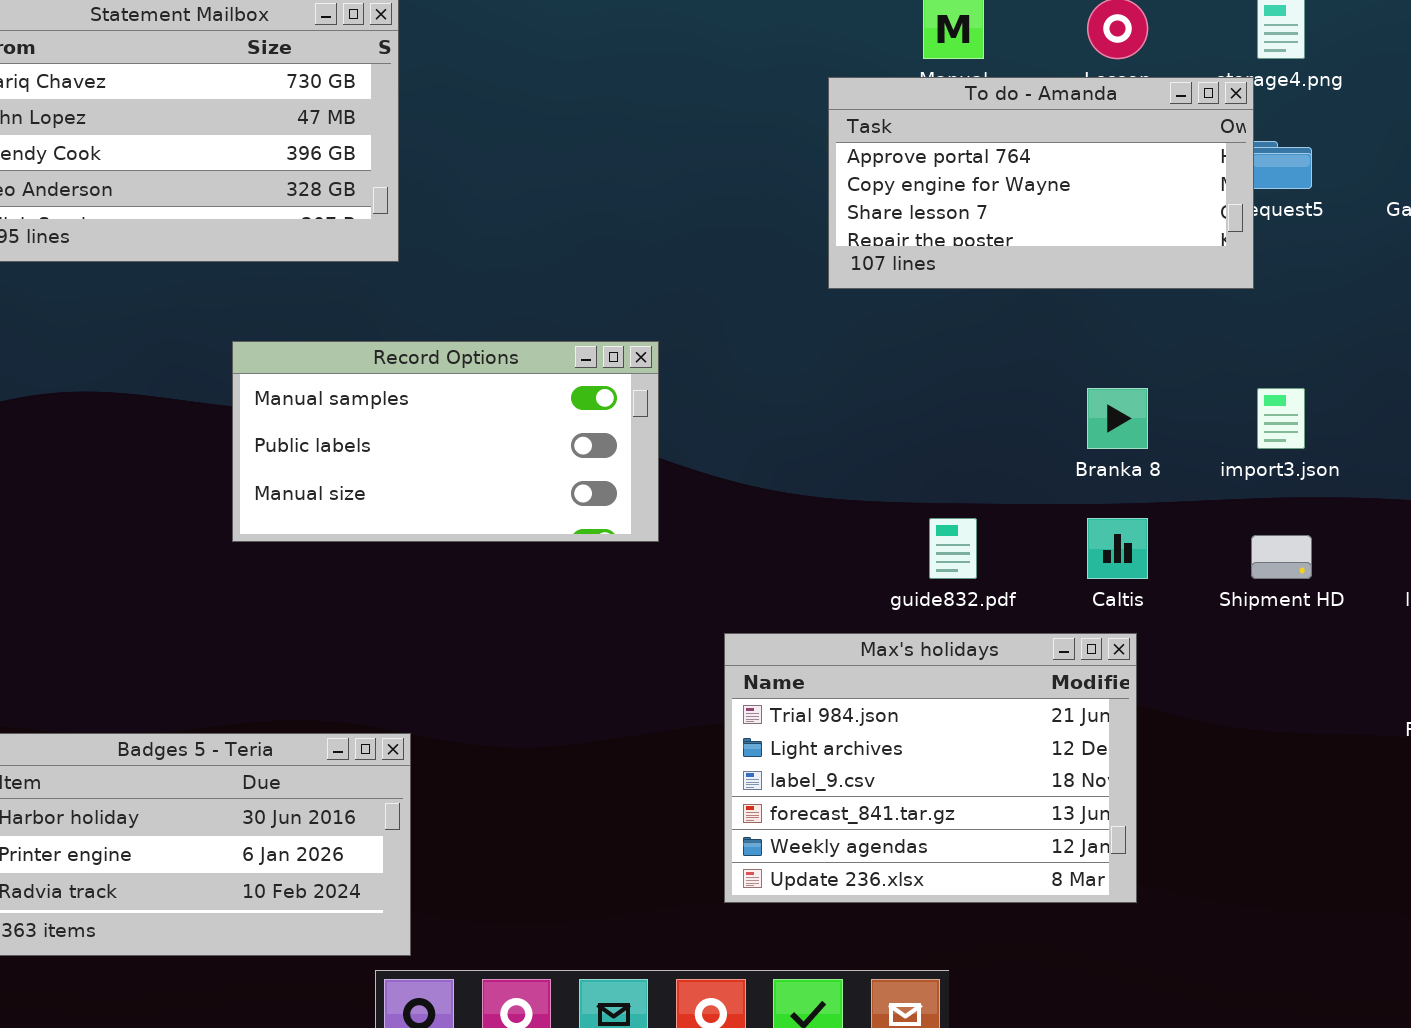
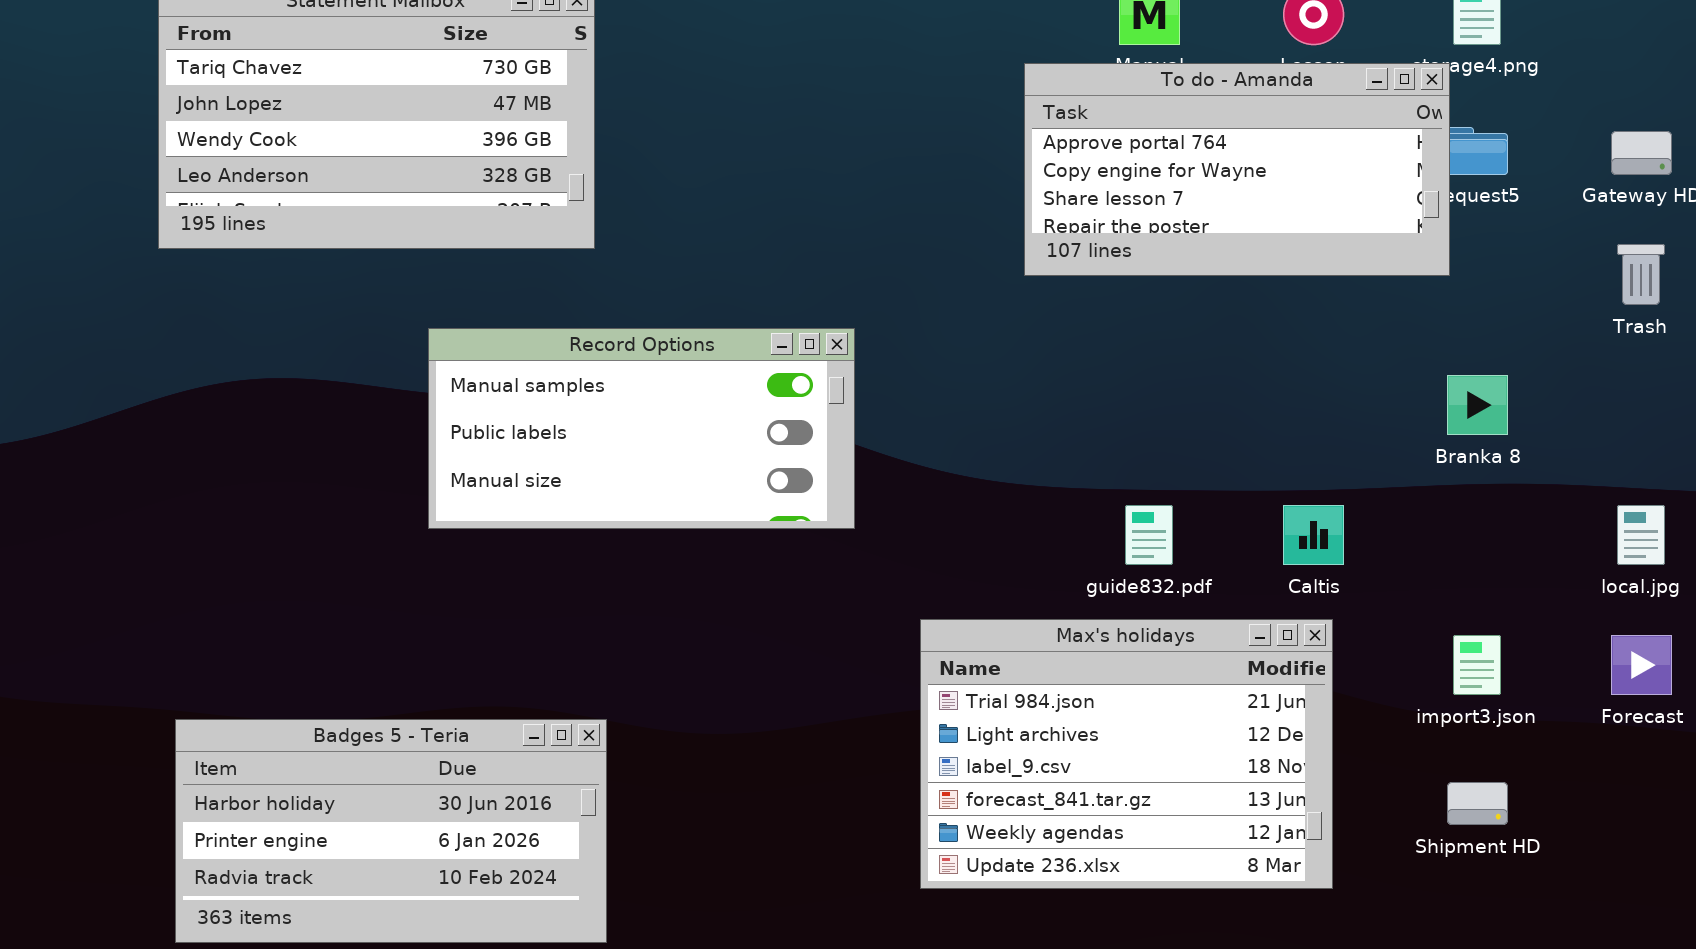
Branka 8: [1087,388,1148,449] -> [1447,375,1508,435], moved
import3.json: [1257,388,1305,449] -> [1453,635,1501,695], moved
Shipment HD: [1251,535,1312,579] -> [1447,782,1508,825], moved

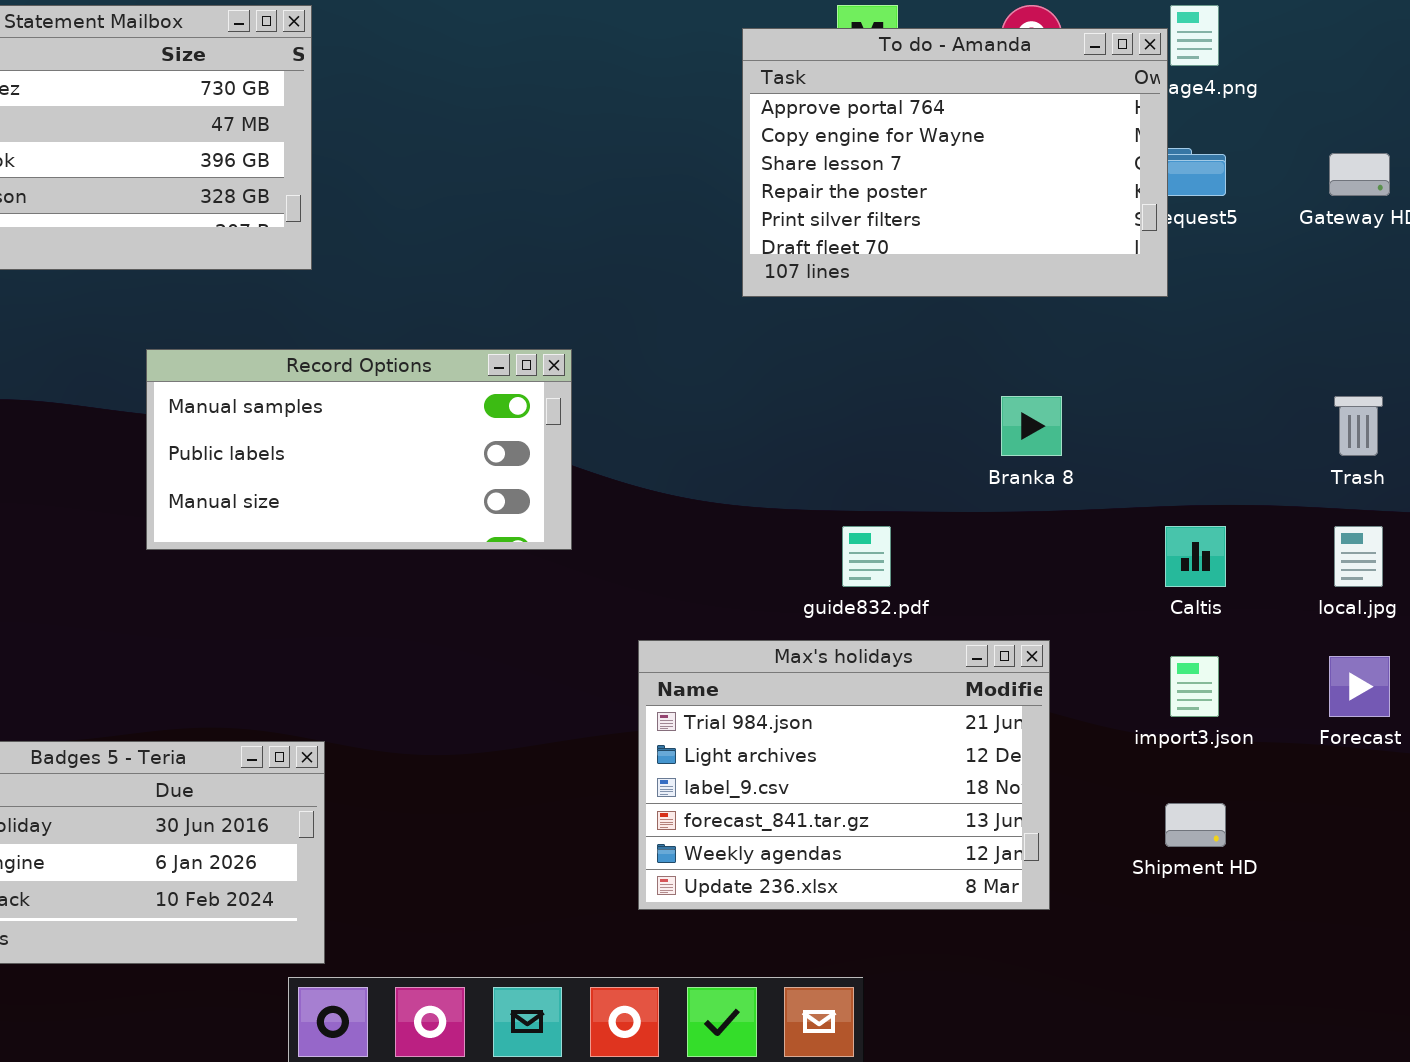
To do - Amanda: [1024,63,1450,276] -> [742,28,1168,297], resized
Trash: [1617,244,1665,305] -> [1334,396,1383,456], moved
Branka 8: [1447,375,1508,435] -> [1001,396,1062,456], moved
Caltis: [1283,505,1344,565] -> [1165,526,1226,587], moved

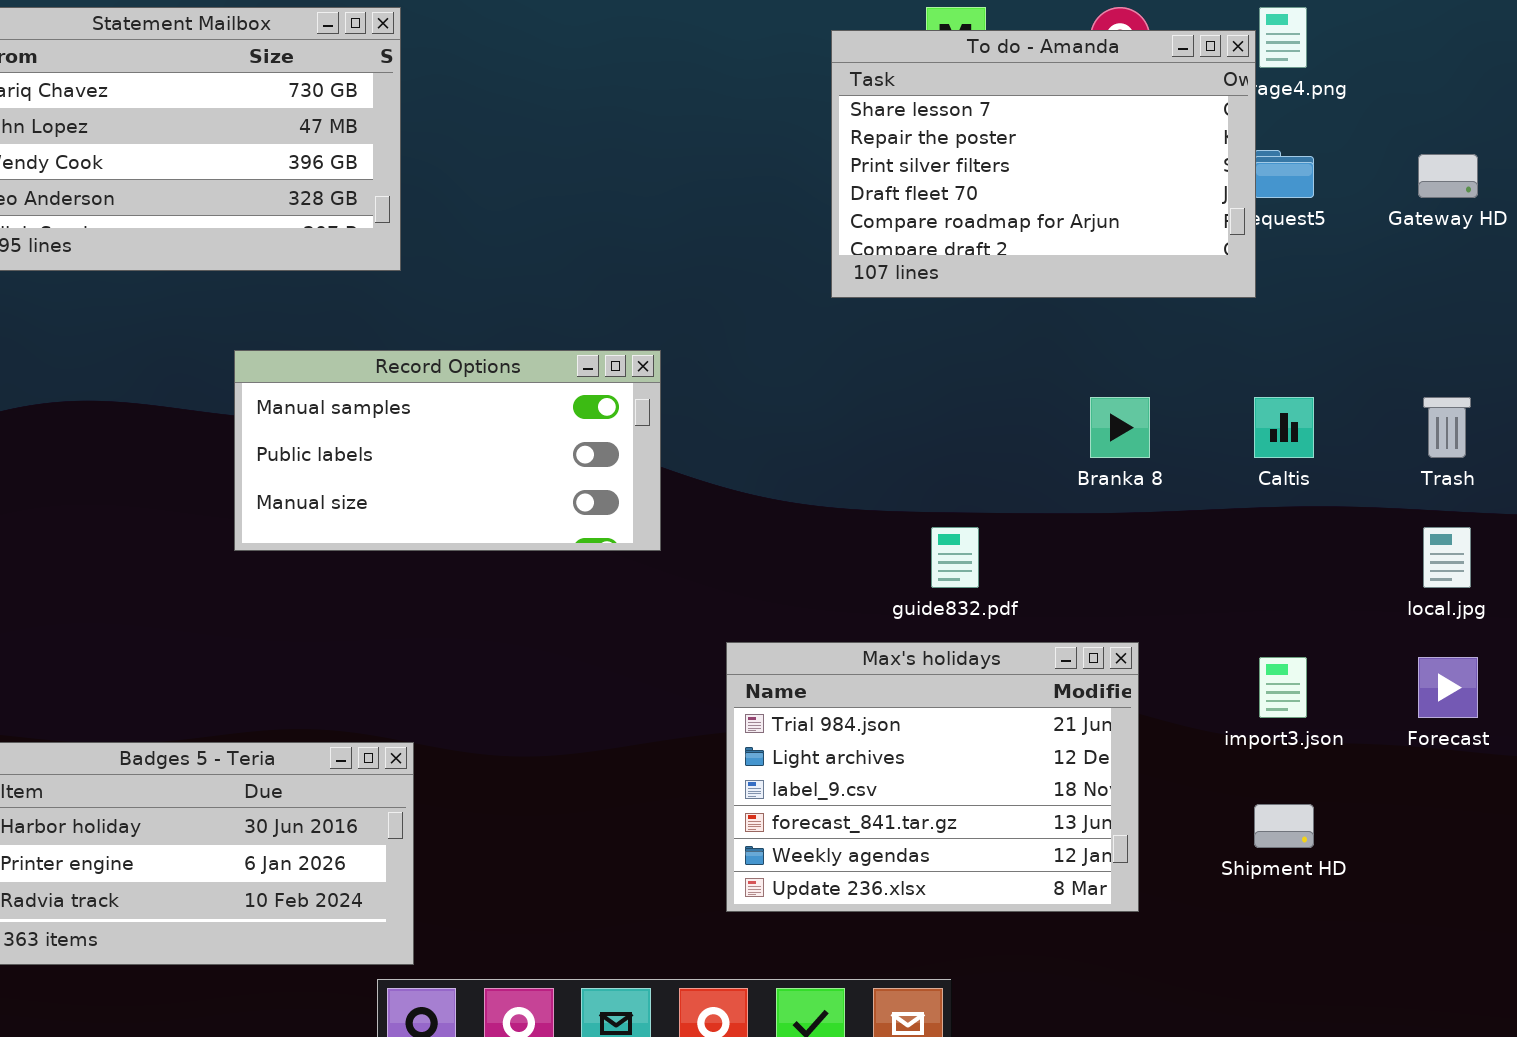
To do - Amanda: [742,28,1168,297] -> [831,30,1256,298], scrolled down 2 rows
Caltis: [1165,526,1226,587] -> [1254,397,1314,458], moved

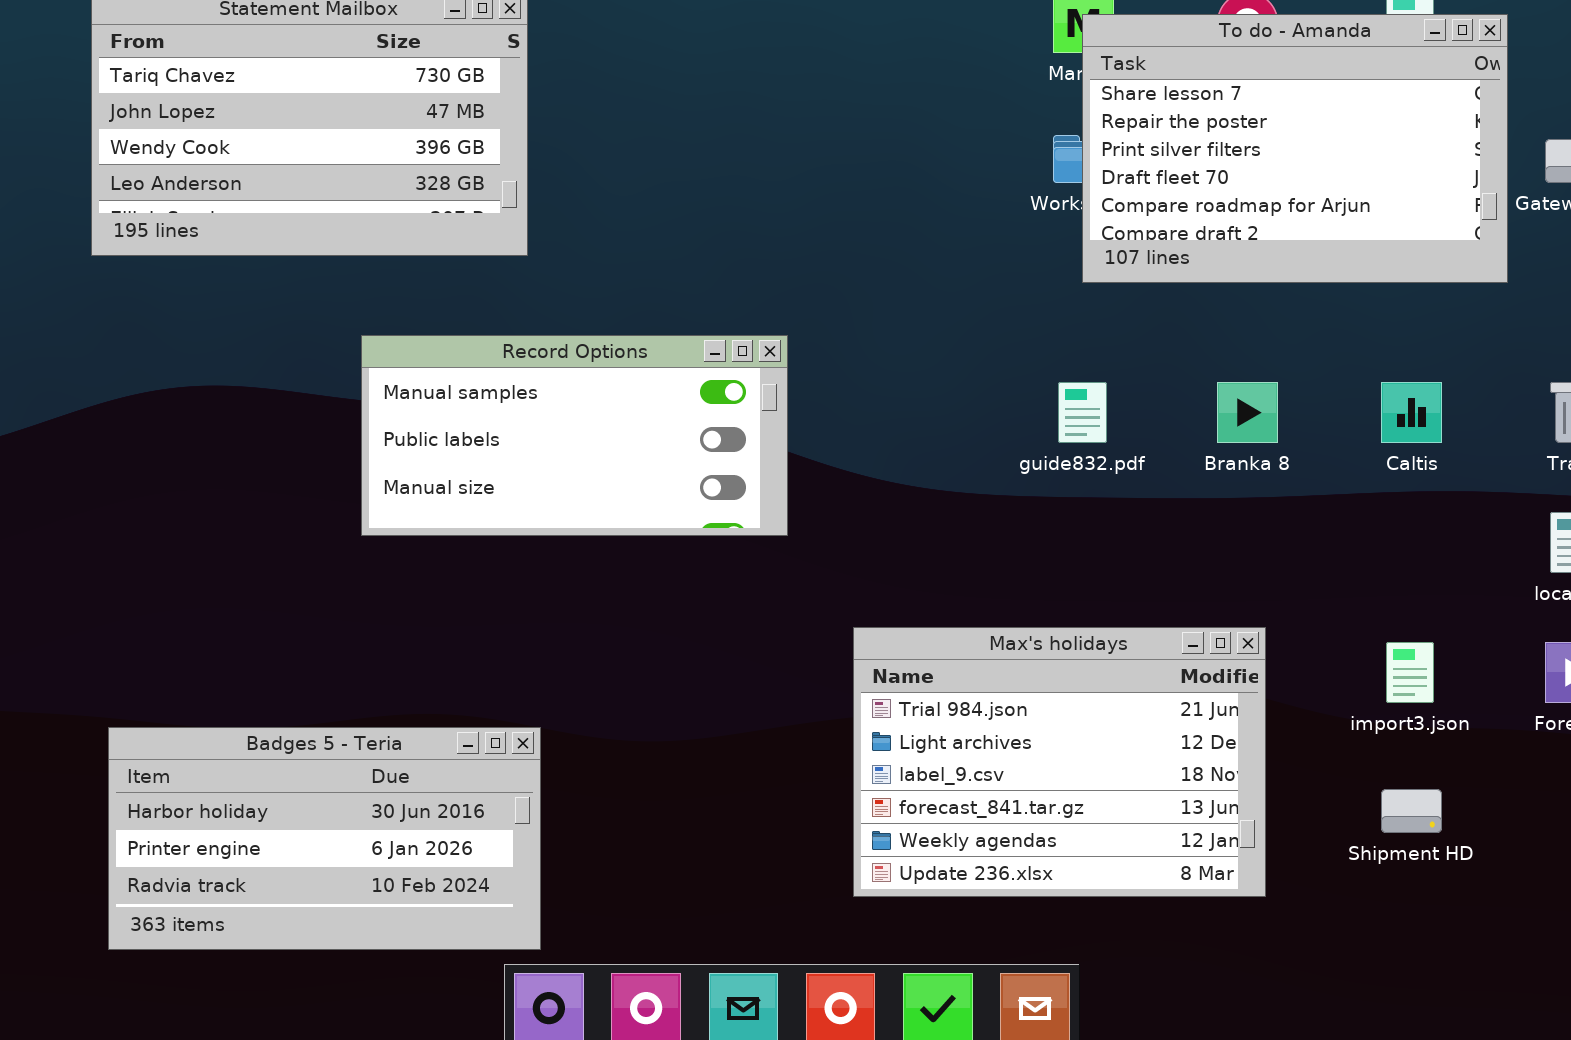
To do - Amanda: [831,30,1256,298] -> [1082,14,1508,283], moved
guide832.pdf: [931,527,979,588] -> [1058,382,1107,443], moved

